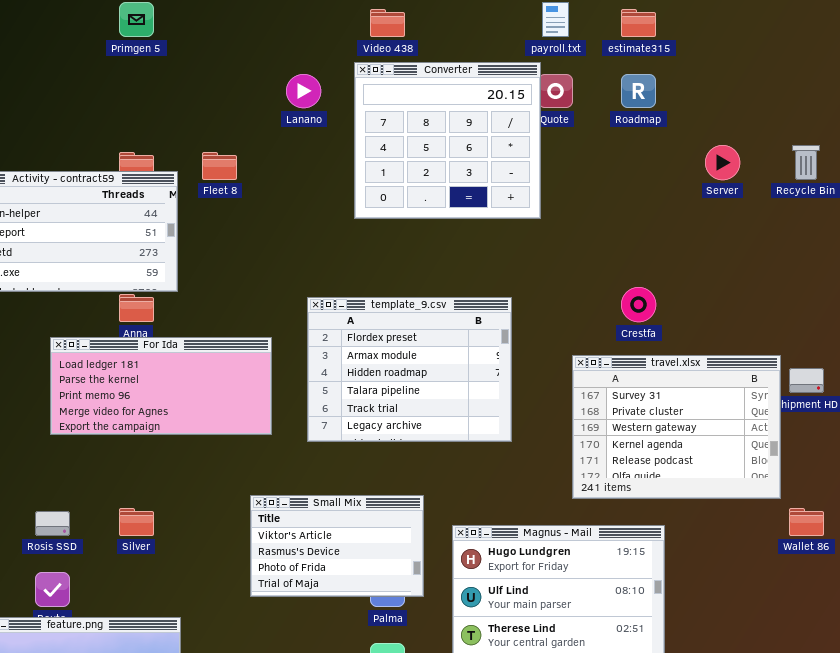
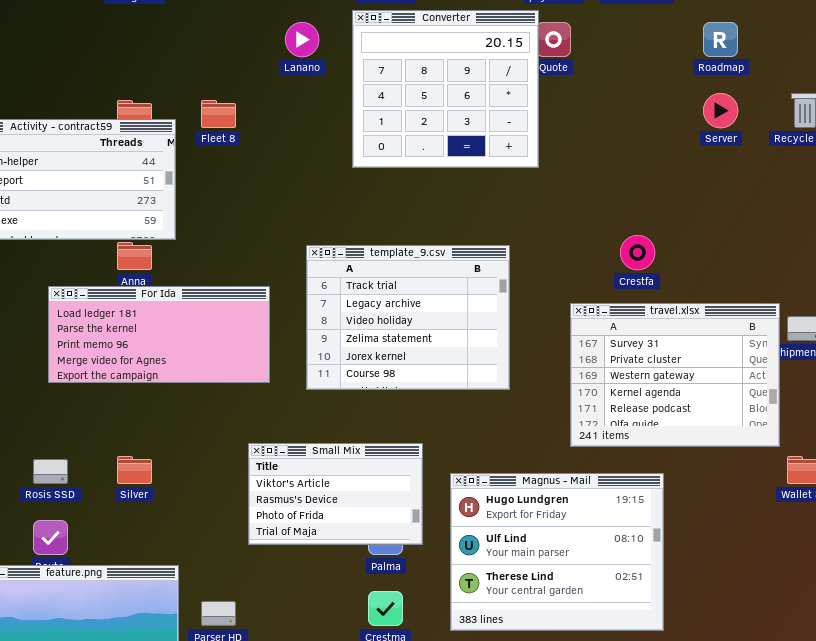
Roadmap: [621,74,656,108] -> [703,22,738,57], moved
template_9.csv: [307,297,512,442] -> [306,245,510,390], scrolled down 4 rows

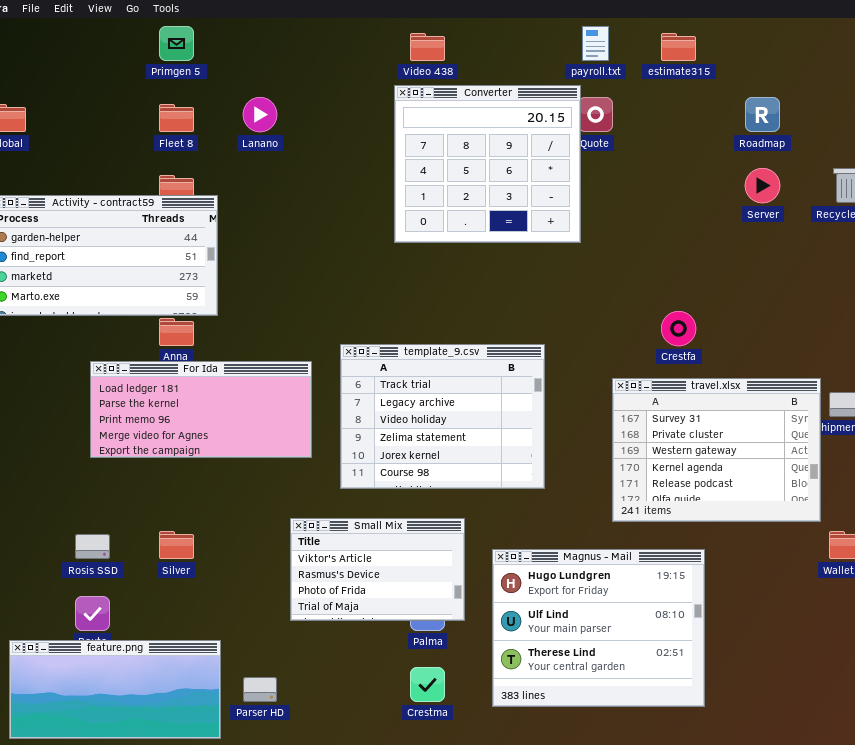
Lanano: [285,22,319,57] -> [243,97,277,132], moved
Fleet 8: [201,100,236,128] -> [159,104,194,132], moved
template_9.csv: [306,245,510,390] -> [340,344,545,489], moved

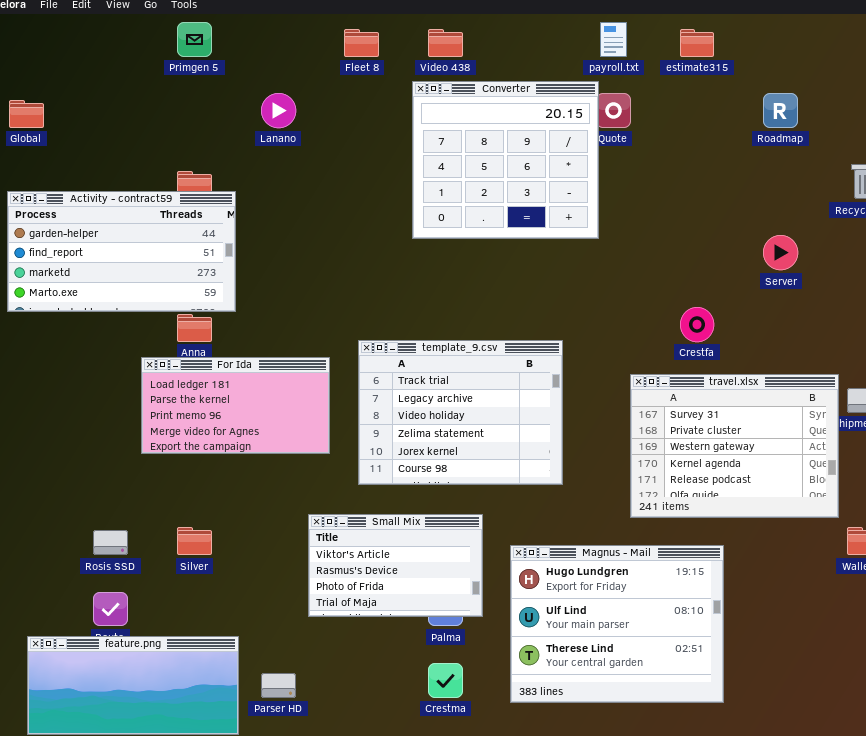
Fleet 8: [159,104,194,132] -> [344,29,379,57], moved
Server: [745,168,780,203] -> [763,235,798,270], moved
For Ida: [90,361,312,458] -> [141,357,330,454], resized

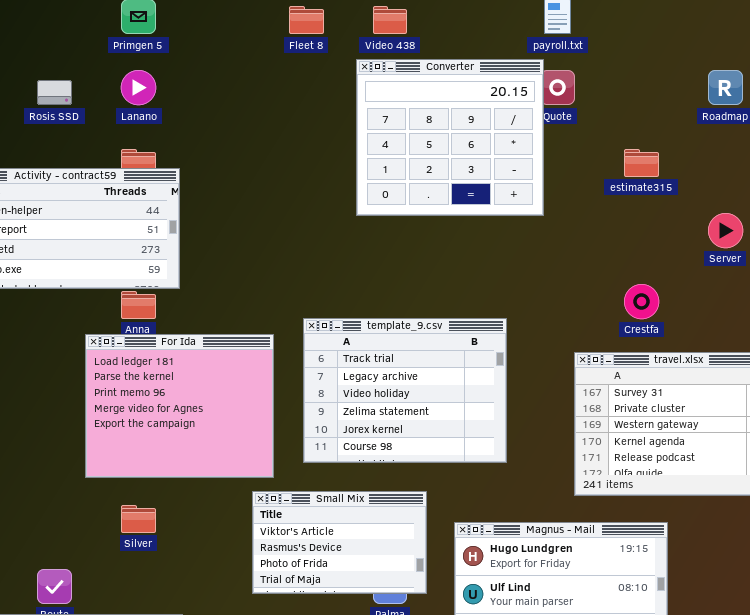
estimate315: [680,29,714,57] -> [624,149,659,177], moved
Lanano: [261,93,296,128] -> [121,70,156,105], moved
For Ida: [141,357,330,454] -> [85,334,274,478], resized
Rosis SSD: [93,530,128,555] -> [37,80,72,105], moved

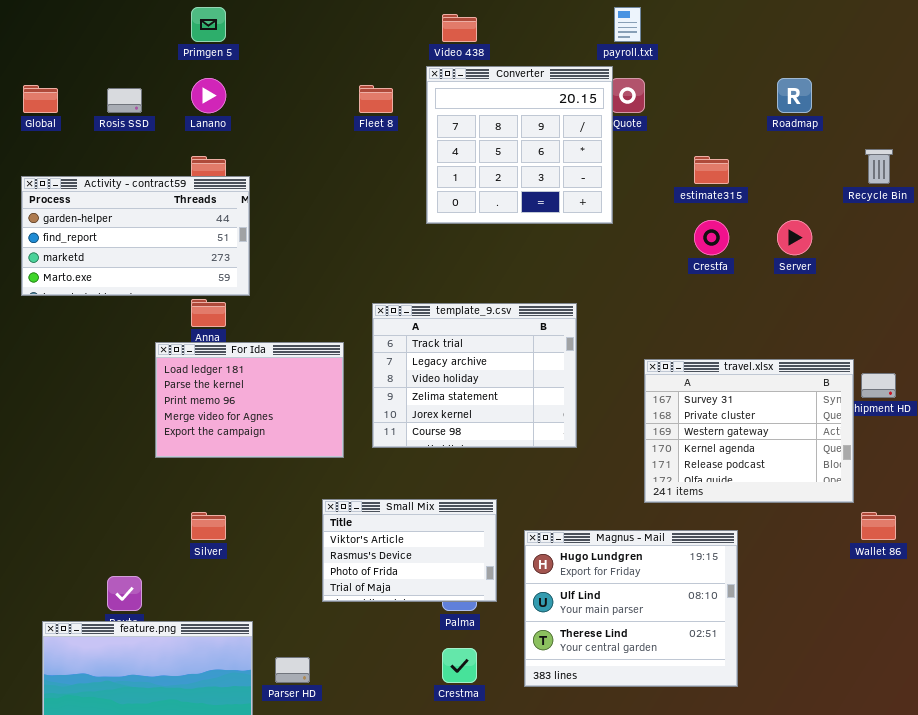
Fleet 8: [289,6,324,34] -> [359,85,393,113], moved
Crestfa: [624,284,659,319] -> [694,220,729,255], moved
template_9.csv: [303,318,507,463] -> [372,303,577,448], moved
For Ida: [85,334,274,478] -> [155,342,344,458], resized

